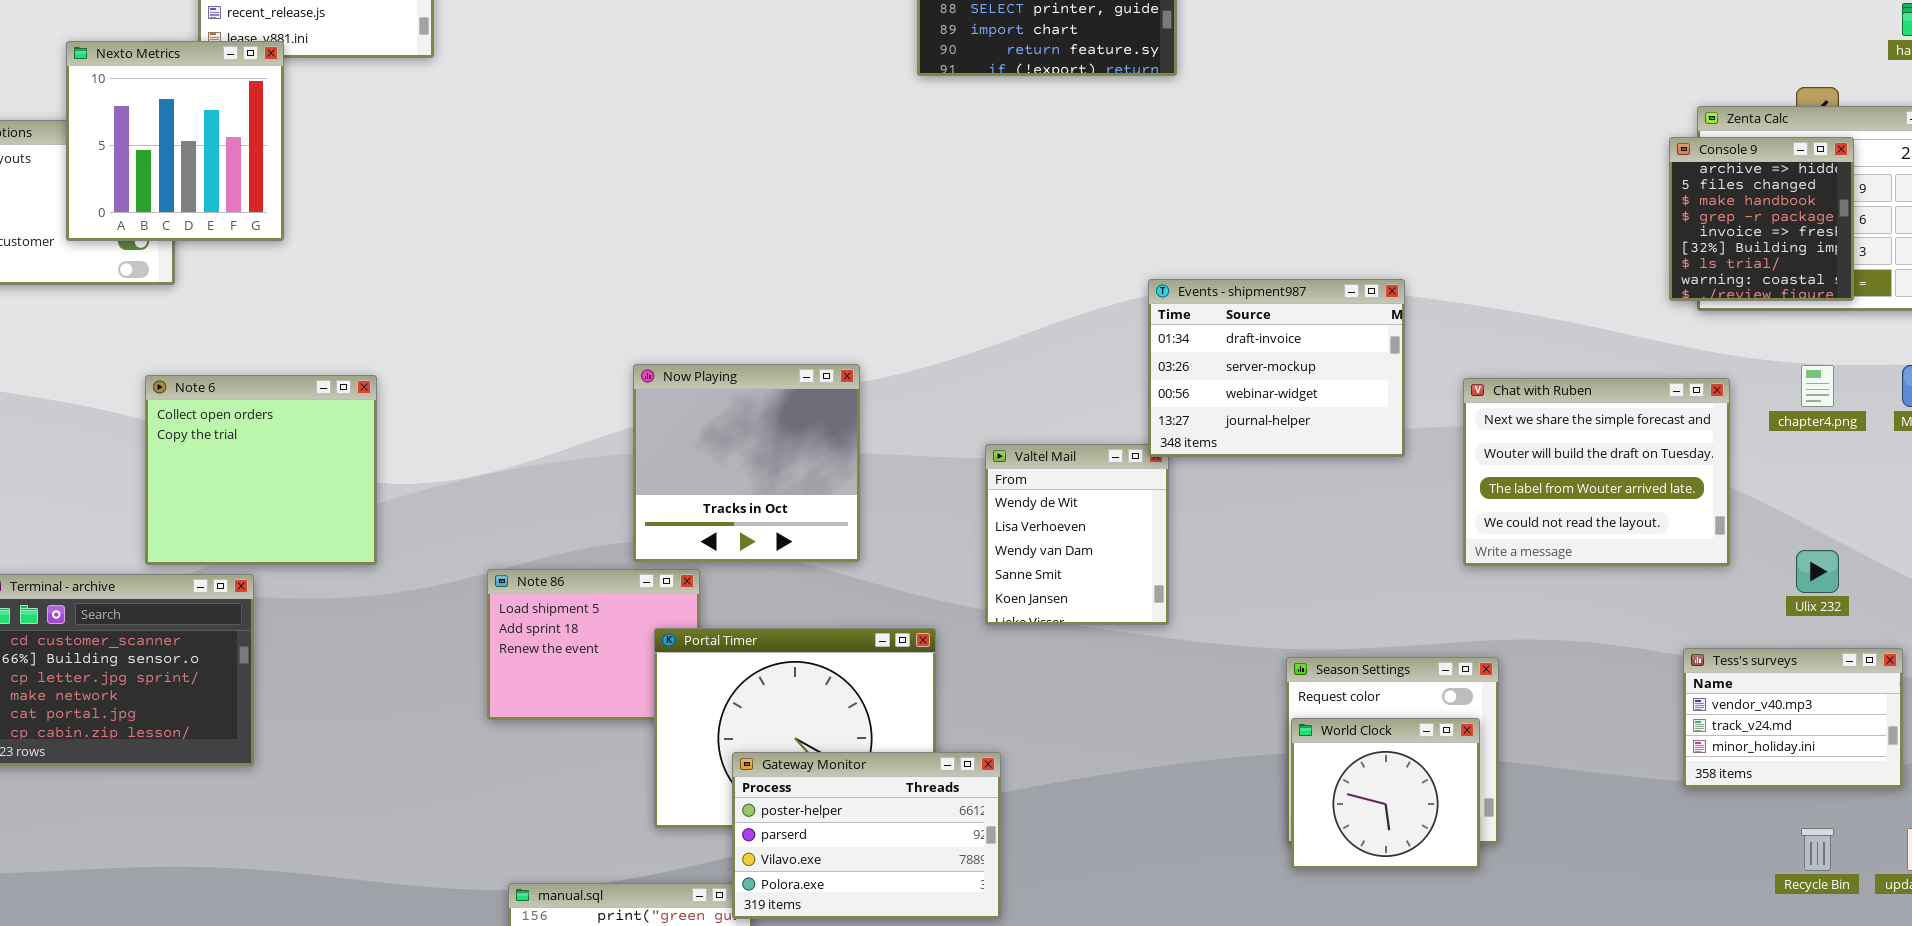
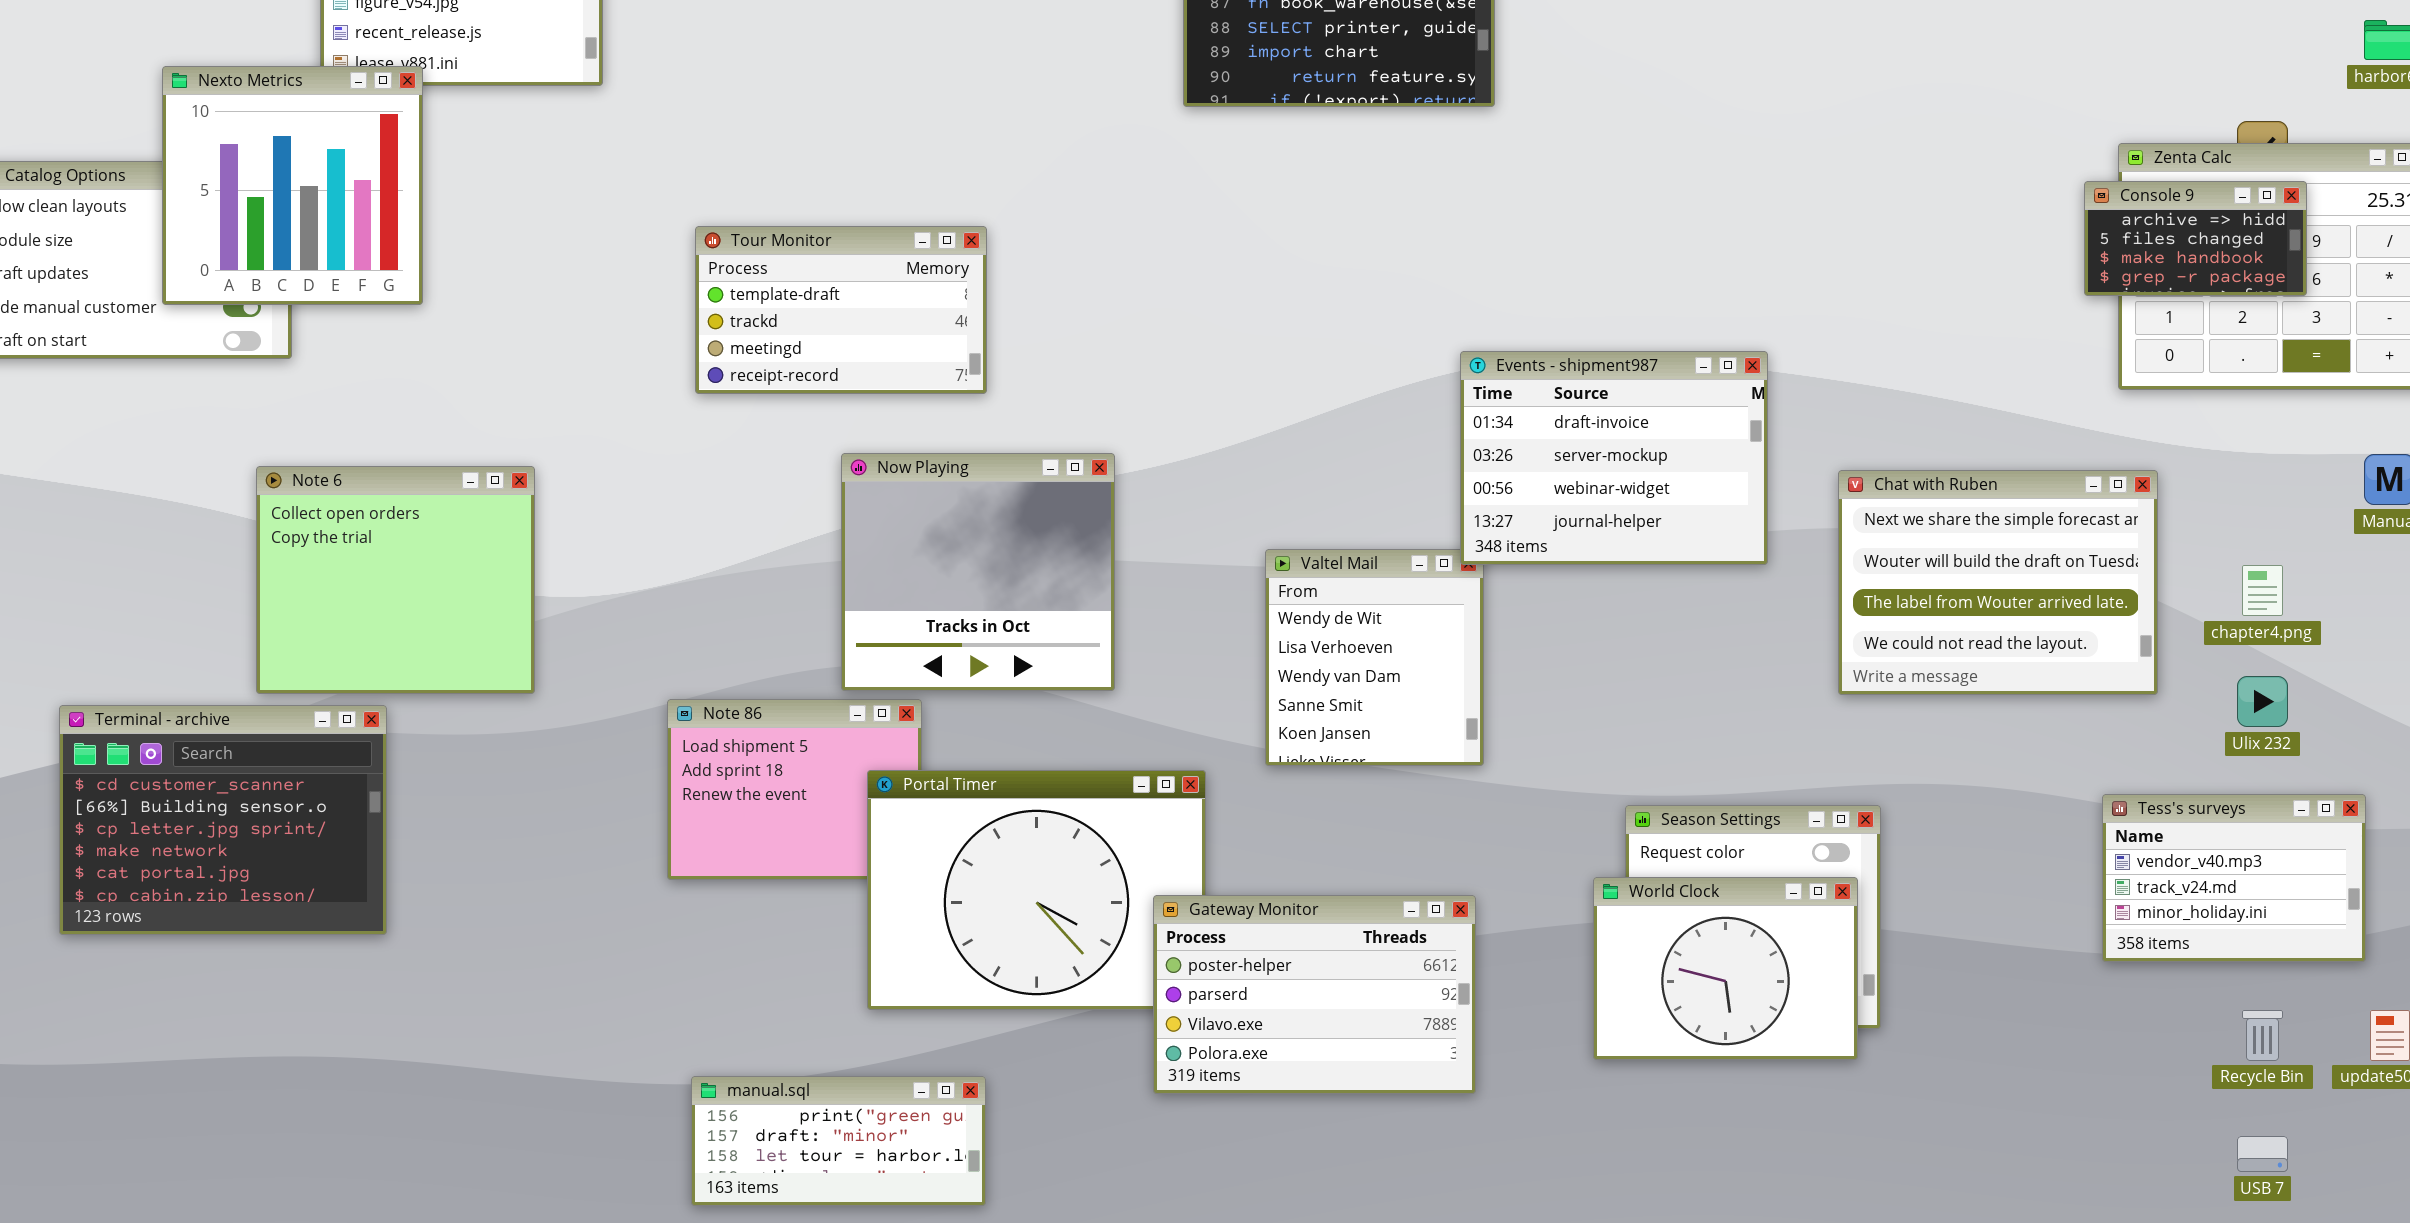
Console 9: [1669,137,1854,301] -> [2084,181,2307,296], resized
Tour Monitor: none -> [695,226,987,394], opened
chapter4.png: [1801,365,1834,407] -> [2242,565,2283,616], moved
World Clock: [1291,718,1480,869] -> [1593,877,1858,1060], resized
Gateway Monitor: [732,752,1001,919] -> [1153,895,1476,1094], moved

